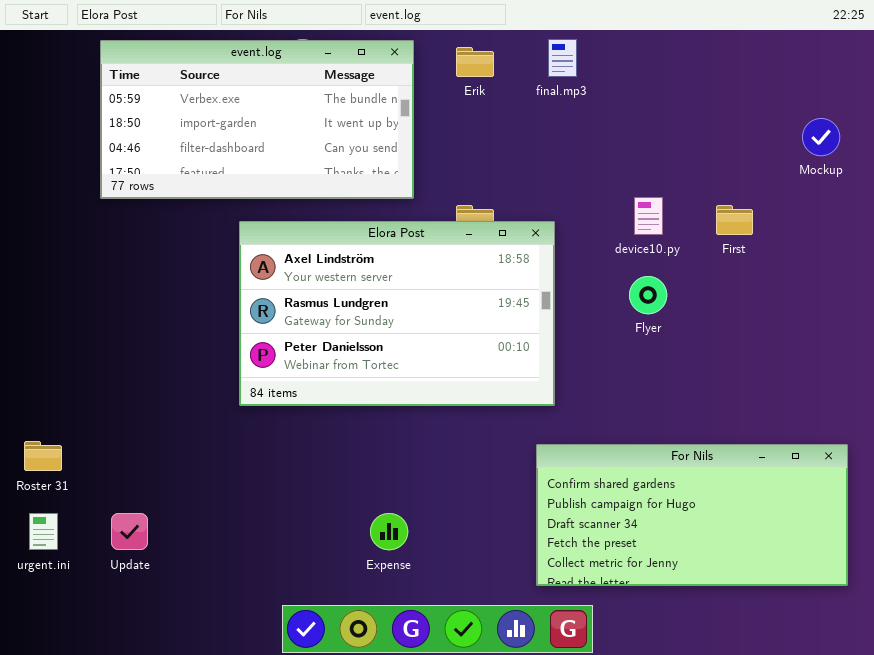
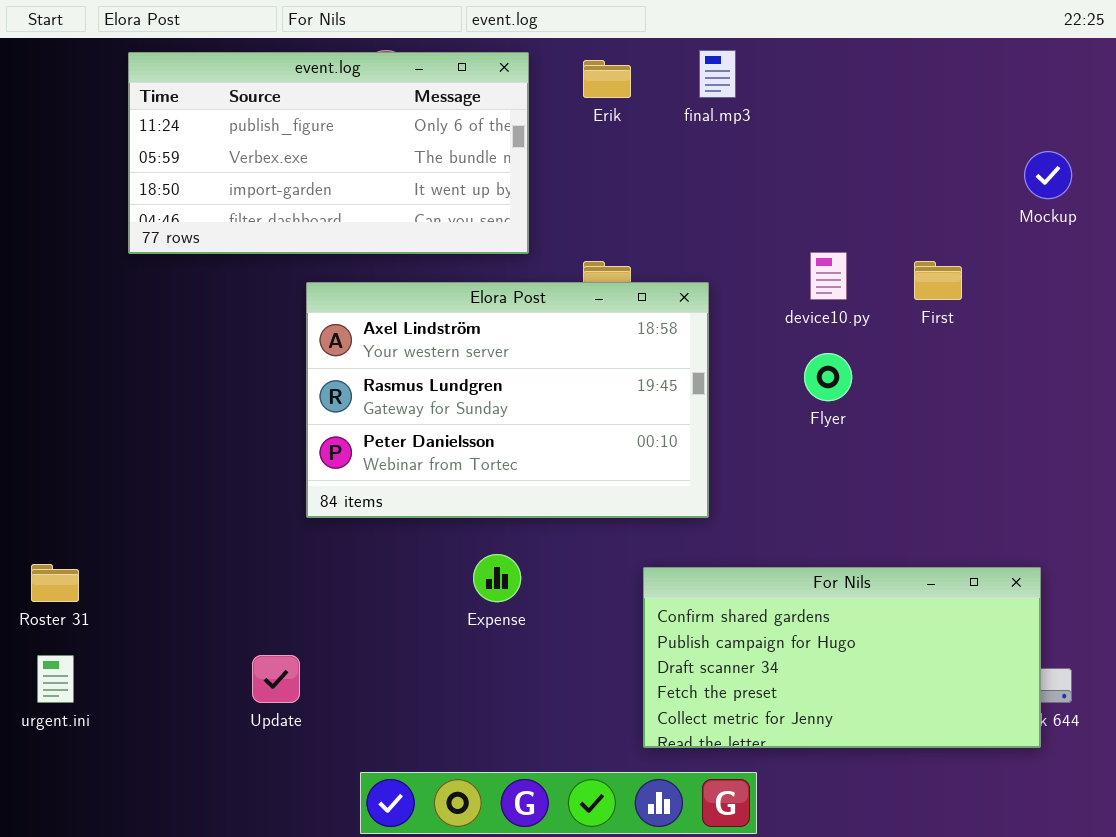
event.log: [100,40,414,199] -> [128,52,529,254], scrolled up 1 row
For Nils: [536,444,848,586] -> [643,567,1041,748], moved
Update: [111,513,148,550] -> [252,655,300,703], moved
Expense: [370,513,408,550] -> [473,554,521,602], moved

